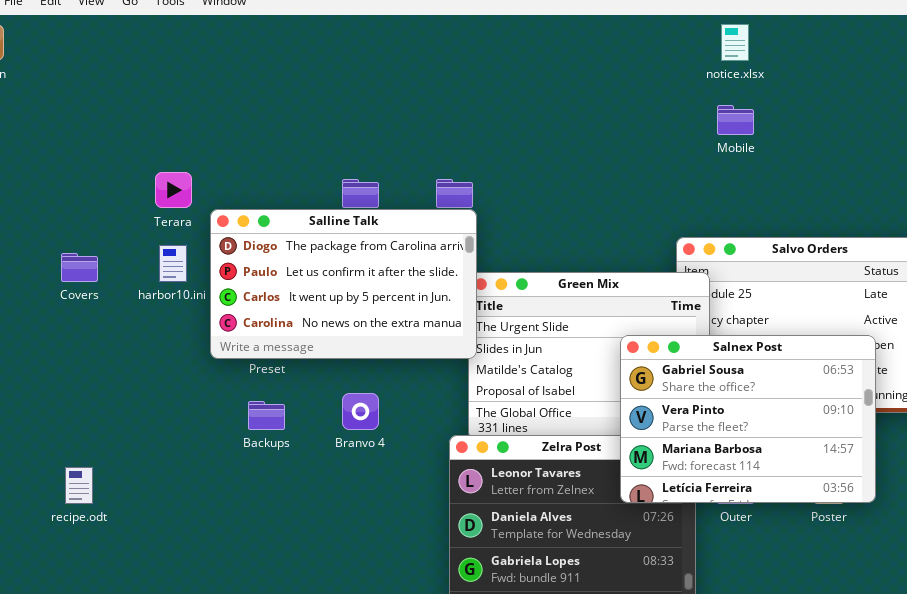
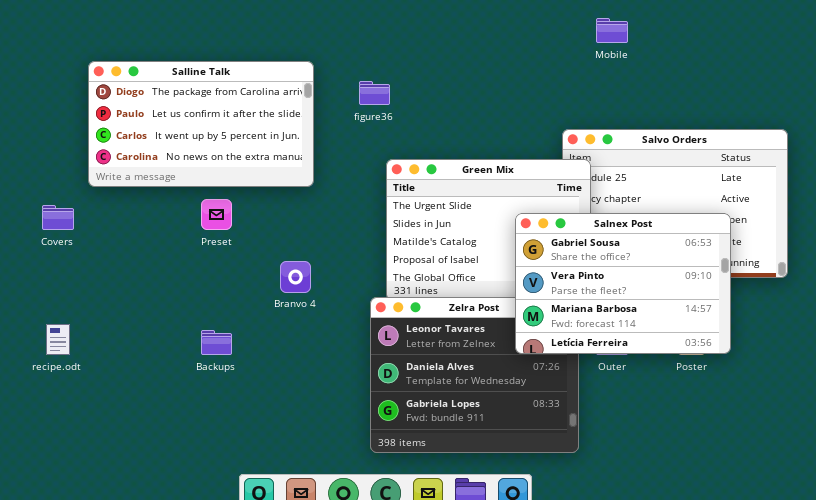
Salline Talk: [210,209,477,359] -> [88,61,314,187], moved
Covers: [61,253,98,282] -> [42,205,74,230], moved
Backups: [248,401,285,430] -> [201,330,232,355], moved

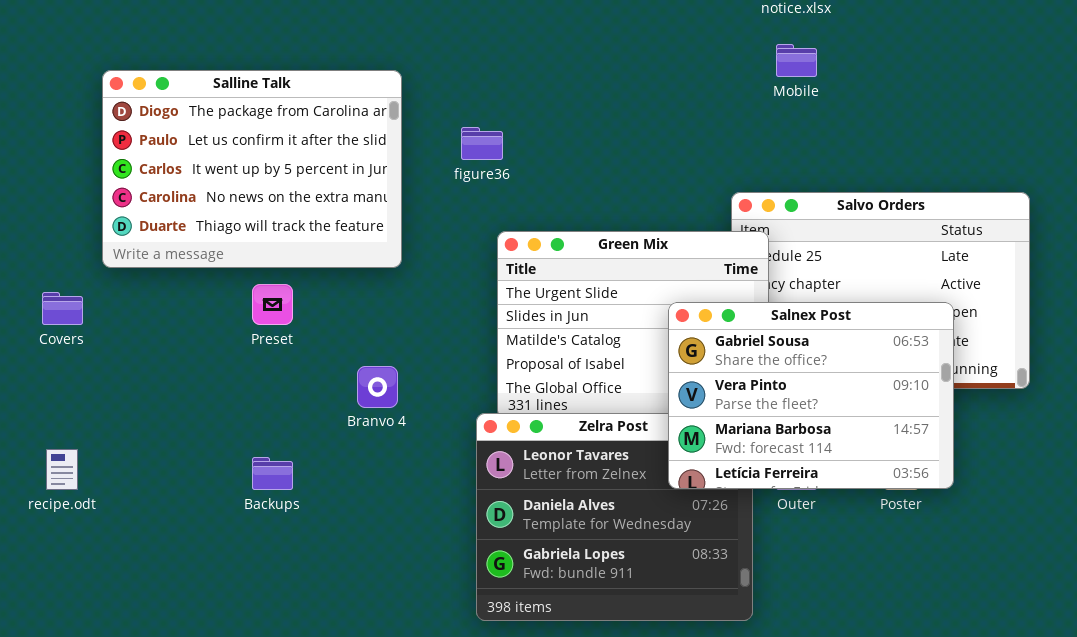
Salline Talk: [88,61,314,187] -> [102,70,402,268], resized

